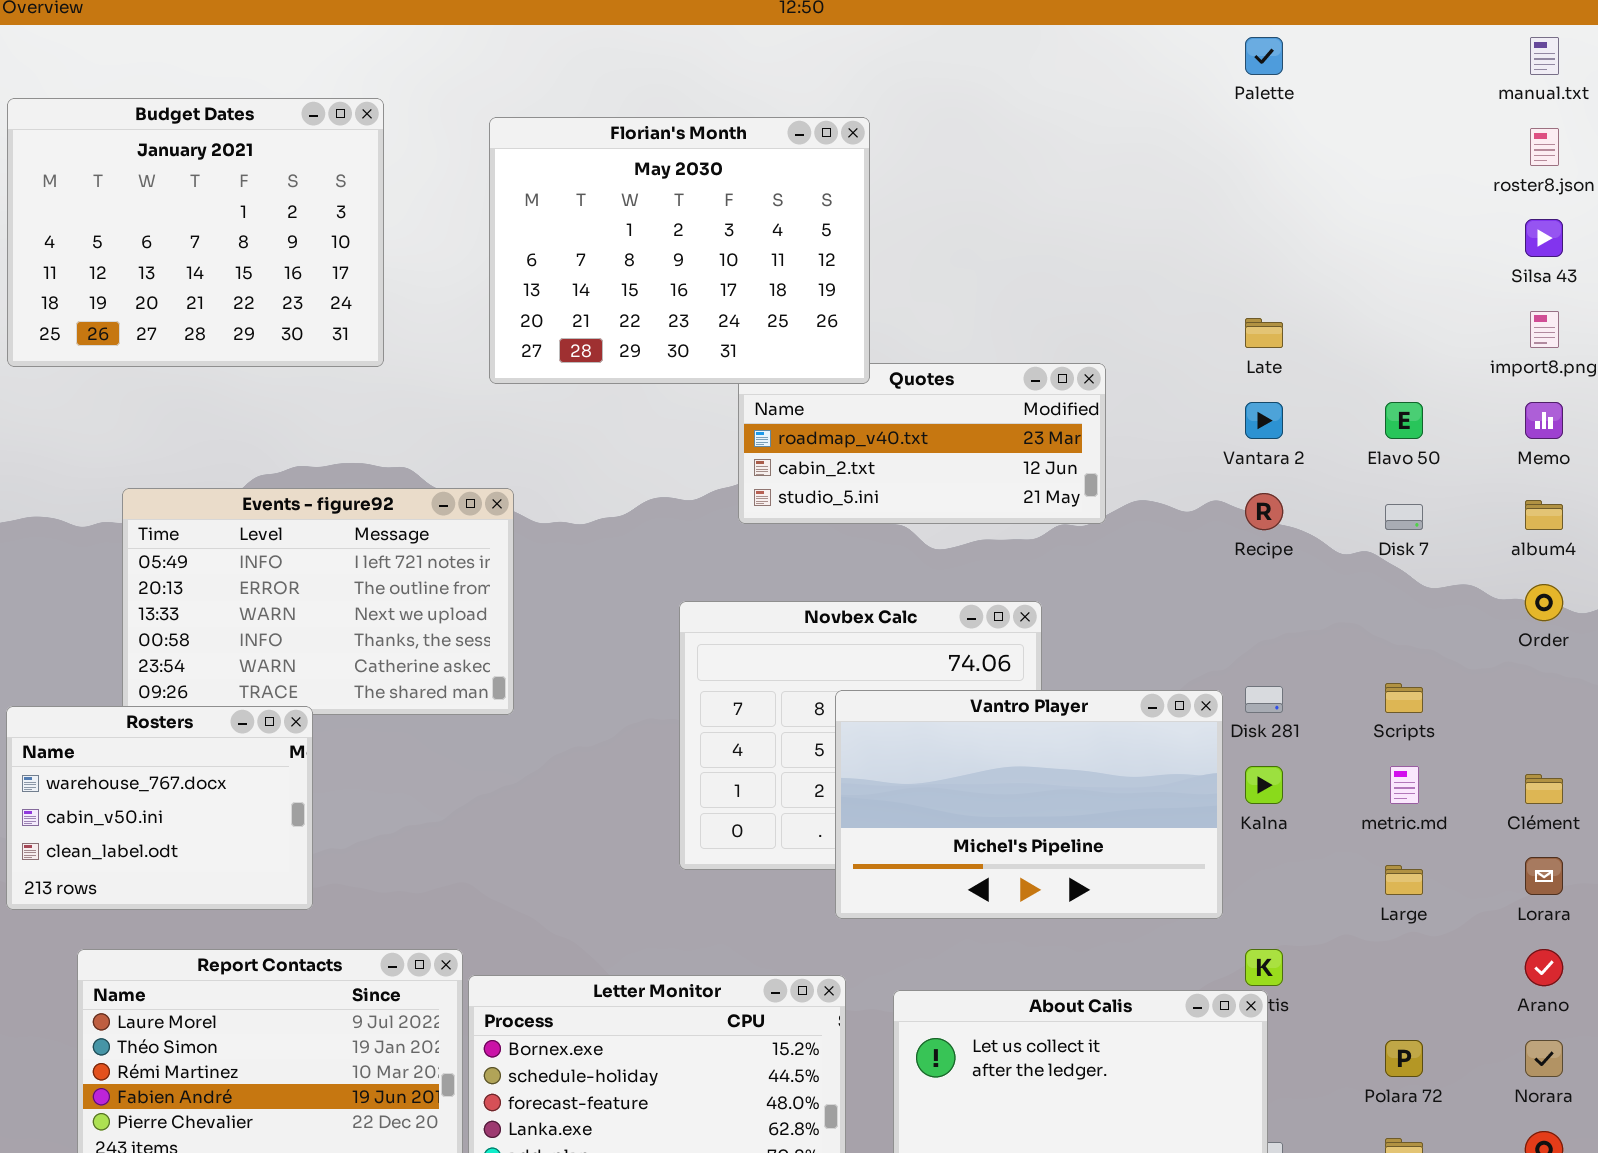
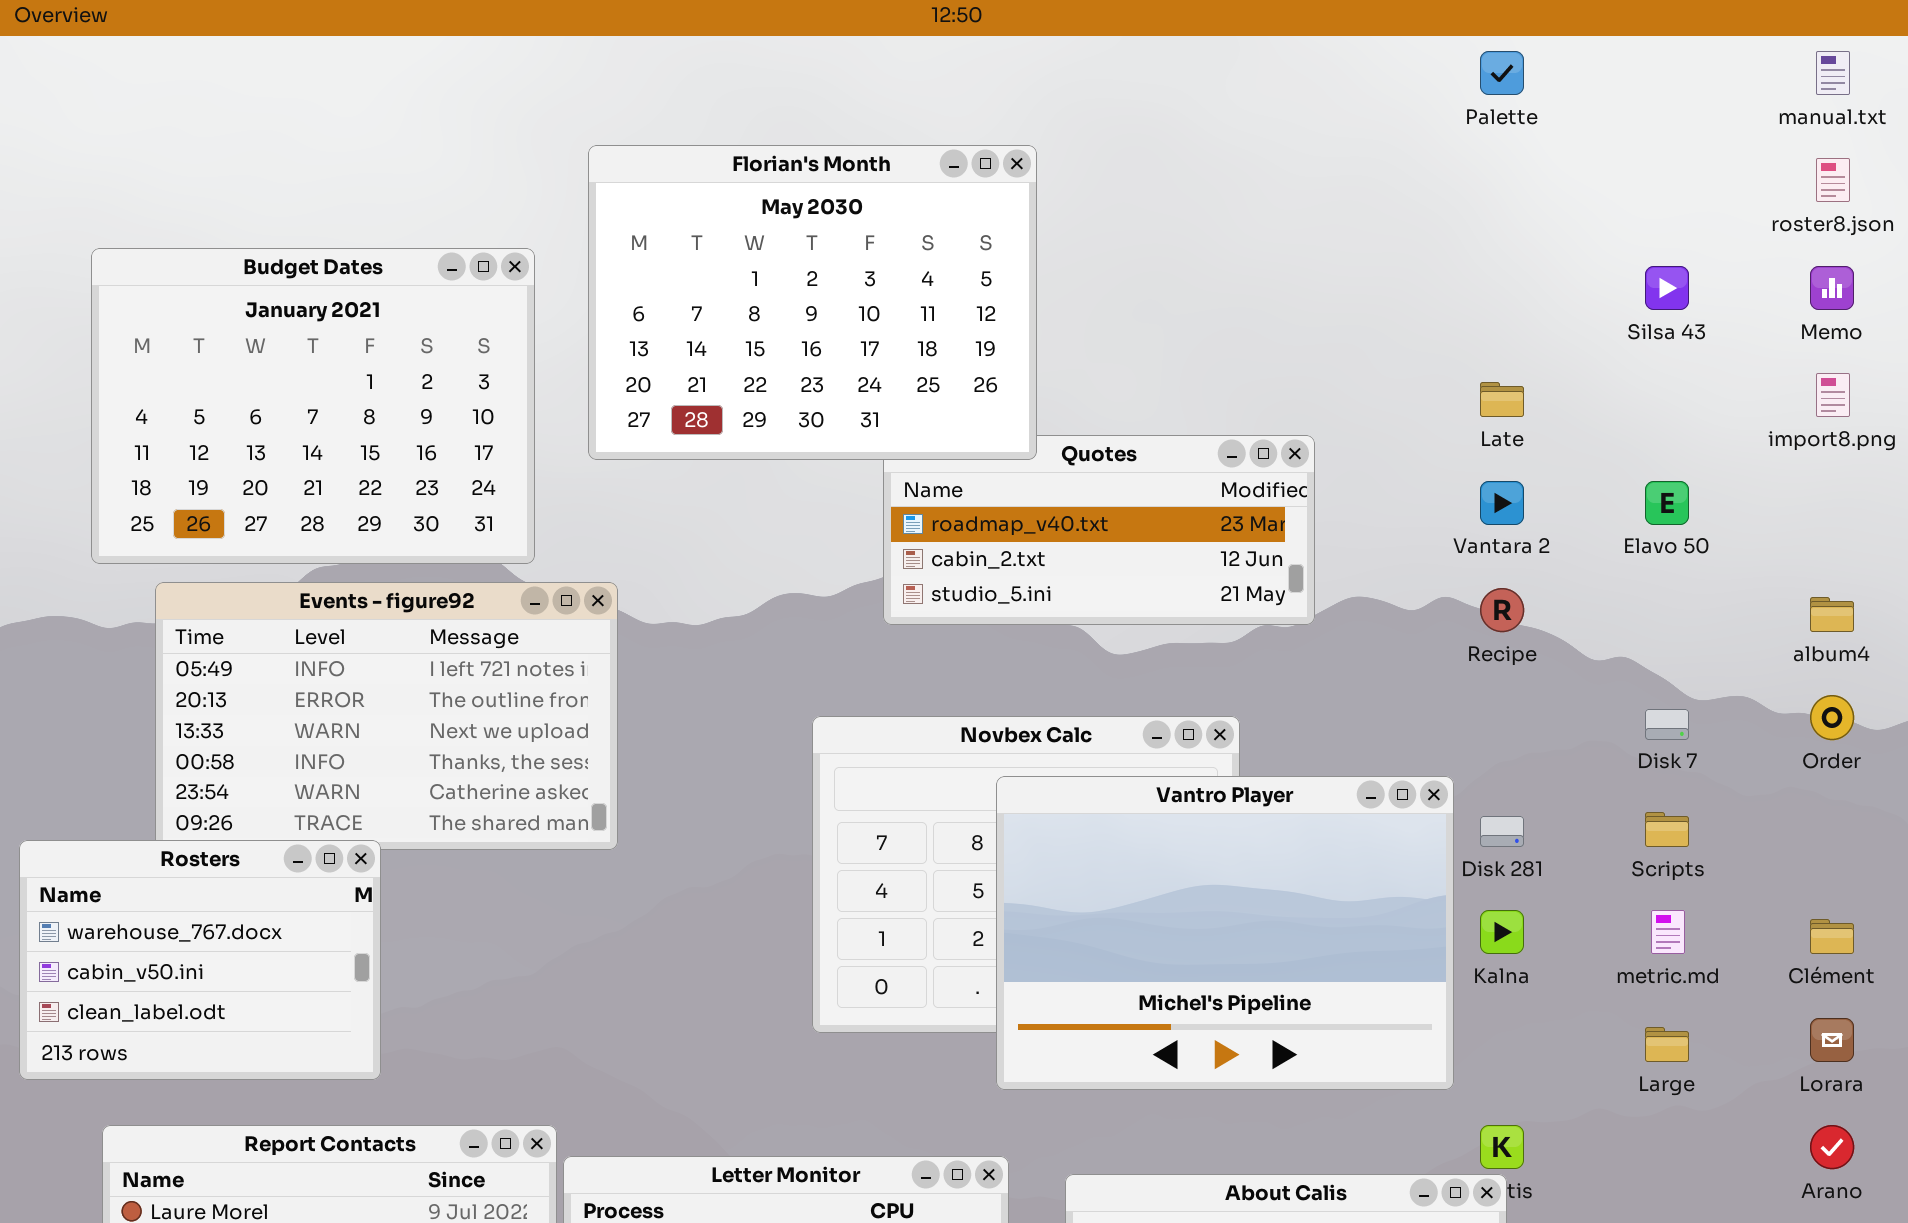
Budget Dates: [7,98,384,367] -> [91,248,535,564], moved
Silsa 43: [1525,219,1563,257] -> [1645,266,1689,310], moved
Memo: [1525,402,1563,439] -> [1810,266,1854,310], moved
Disk 7: [1385,504,1423,530] -> [1645,709,1689,740], moved
Vantro Player: [835,690,1223,919] -> [996,776,1454,1090], resized

